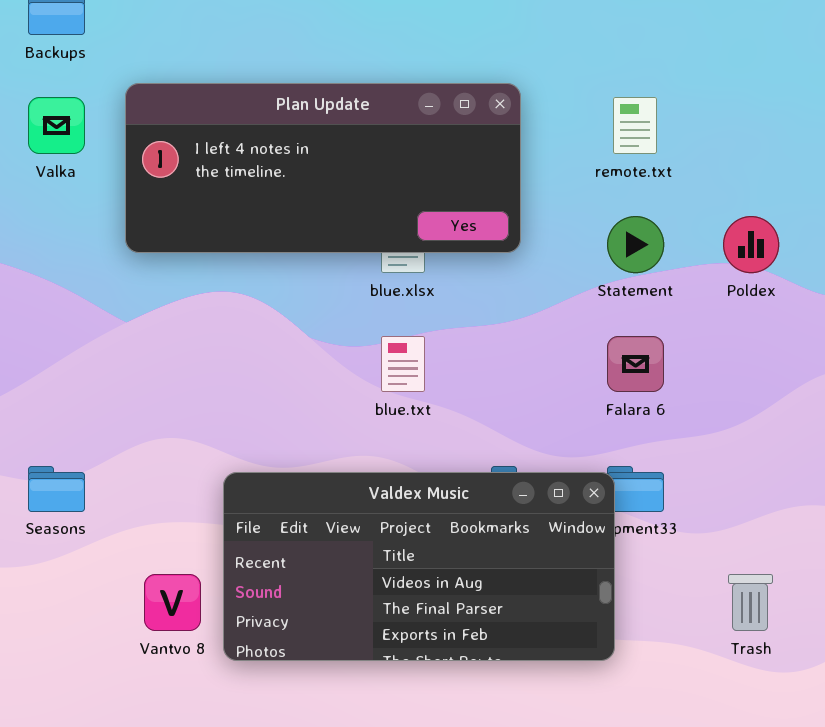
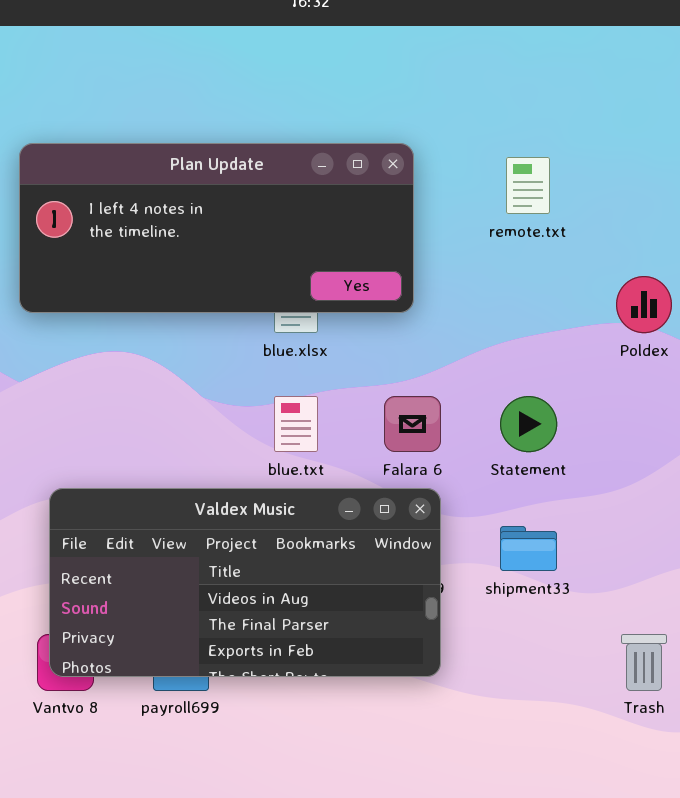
Statement: [607,216,664,273] -> [500,396,557,452], moved
Falara 6: [607,336,664,392] -> [384,396,441,452], moved
Valdex Music: [223,472,615,661] -> [49,488,441,677], moved

